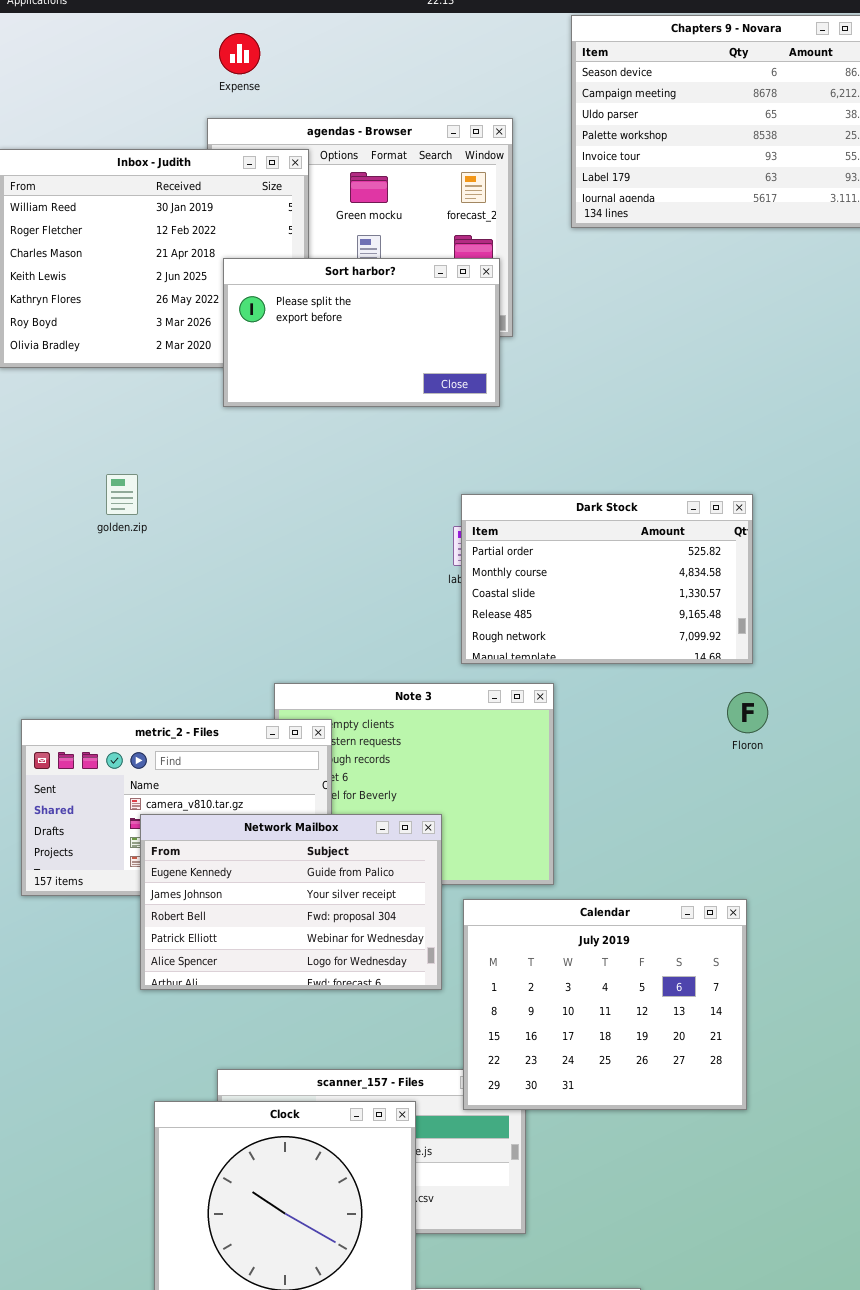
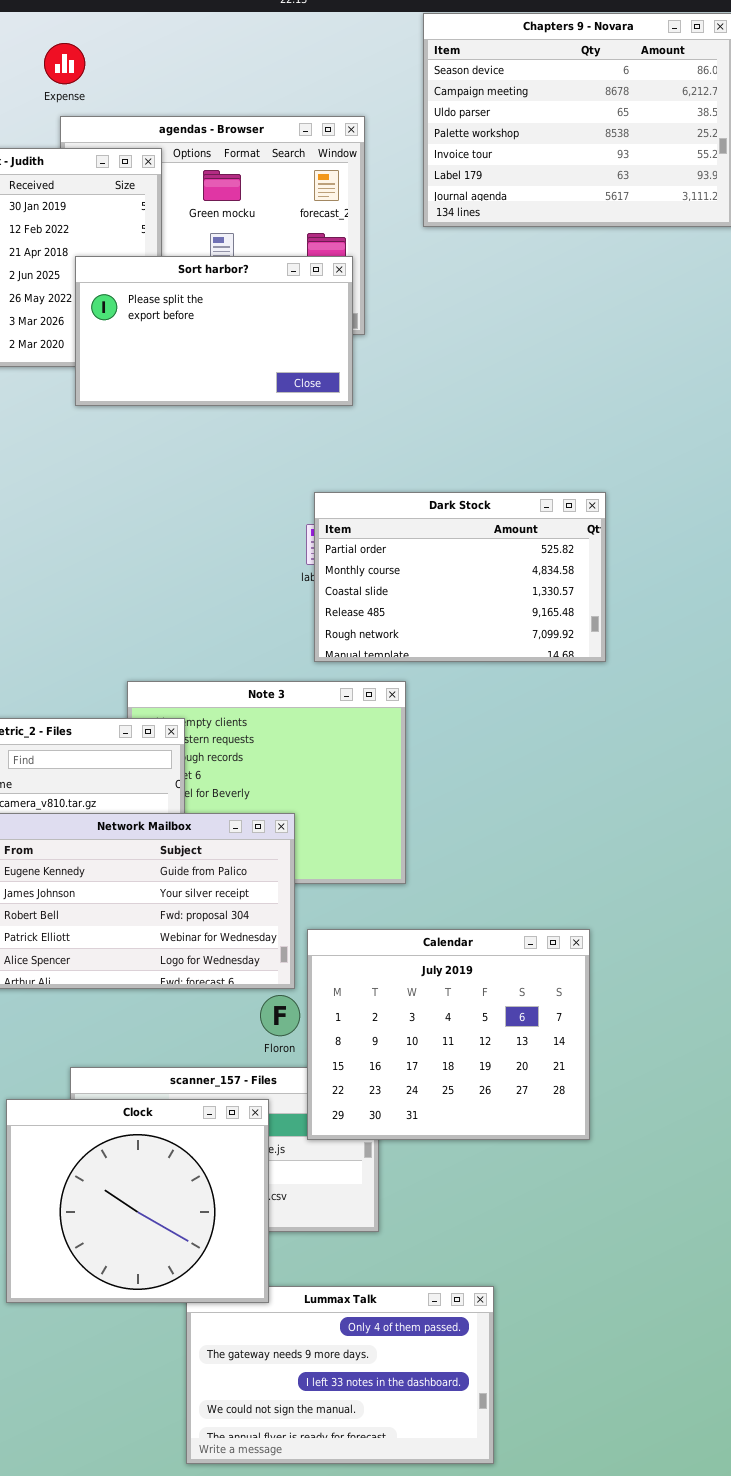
Expense: [219,33,260,74] -> [44,43,85,84], moved
Floron: [727,692,768,733] -> [260,995,300,1036], moved
Calendar: [463,899,747,1110] -> [307,929,590,1140], moved

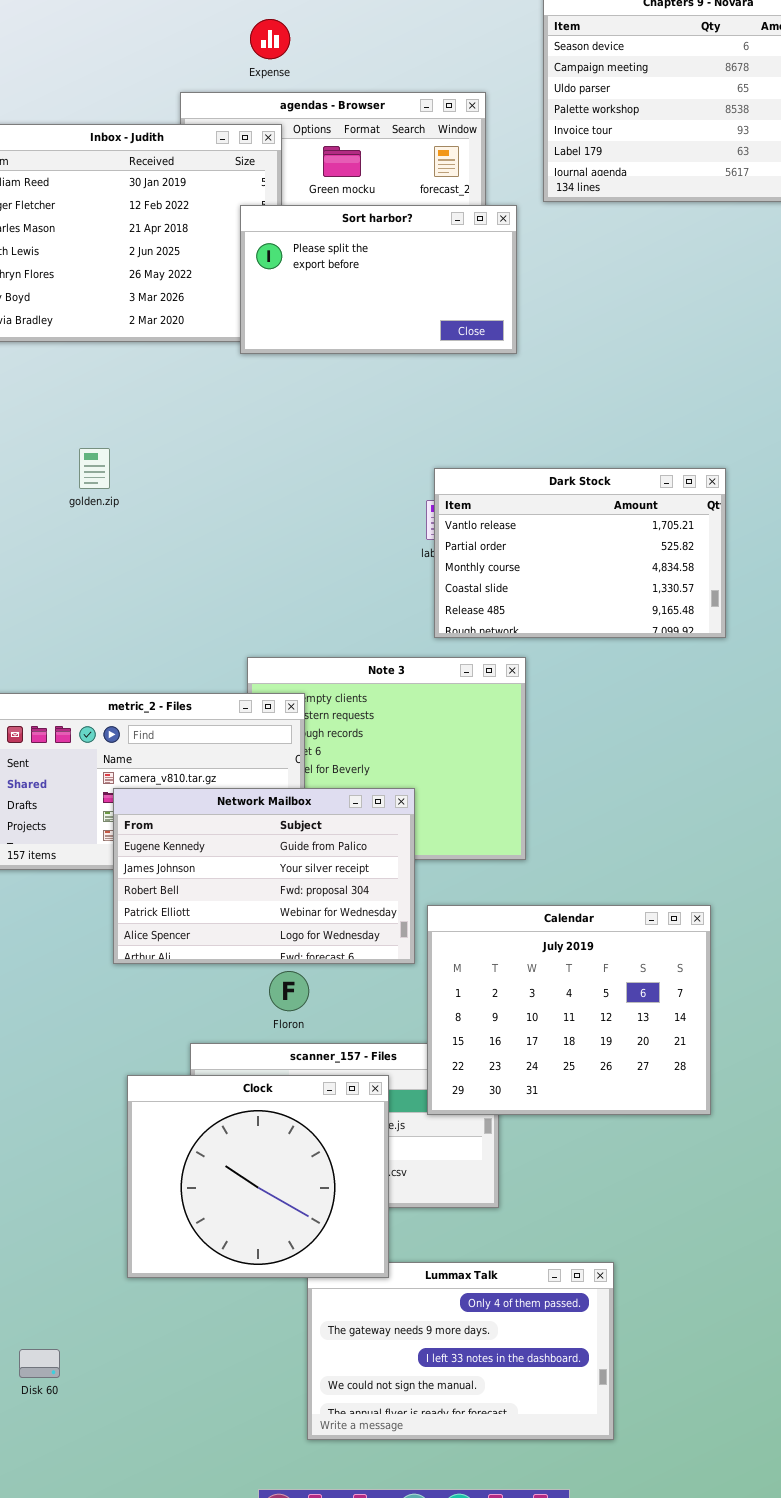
Expense: [44,43,85,84] -> [250,19,290,59], moved
Sort harbor?: [75,256,353,406] -> [240,205,517,354], moved
Dark Stock: [314,492,606,662] -> [434,468,726,638], scrolled up 1 row
Floron: [260,995,300,1036] -> [269,971,309,1011], moved

